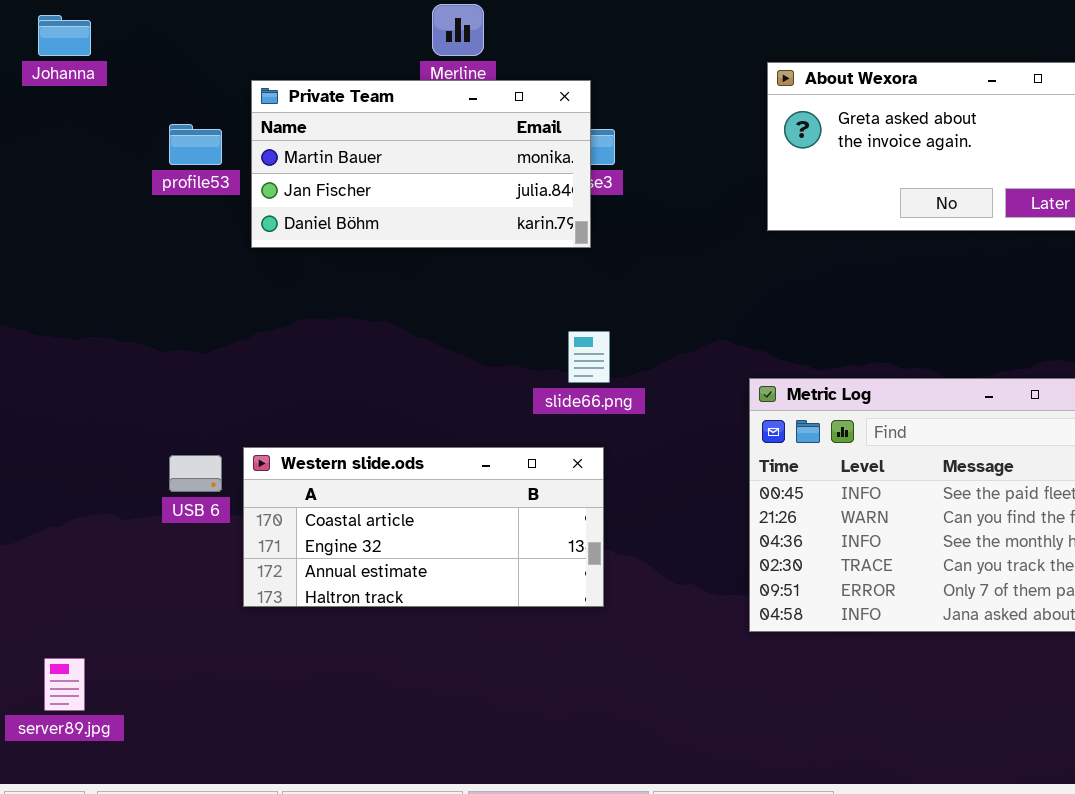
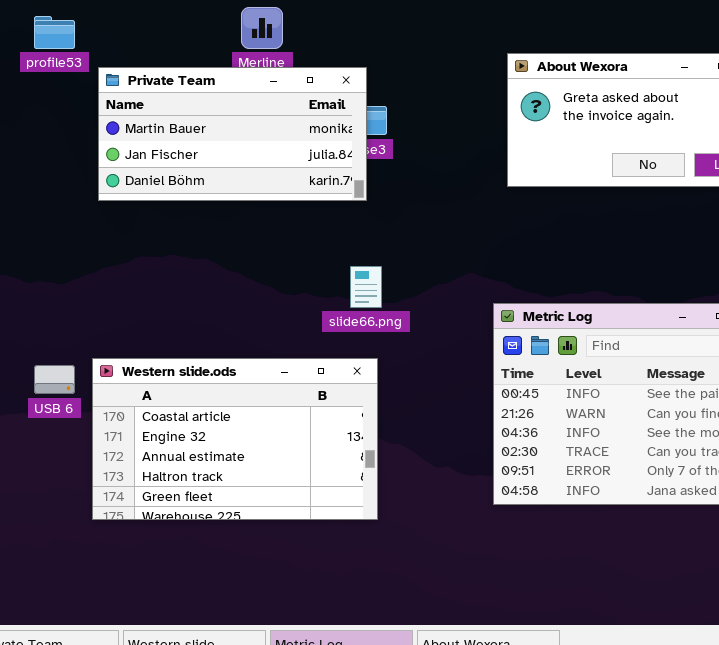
profile53: [169,124,222,165] -> [34,16,75,49], moved
Western slide.ods: [243,447,604,607] -> [92,358,378,520], resized

